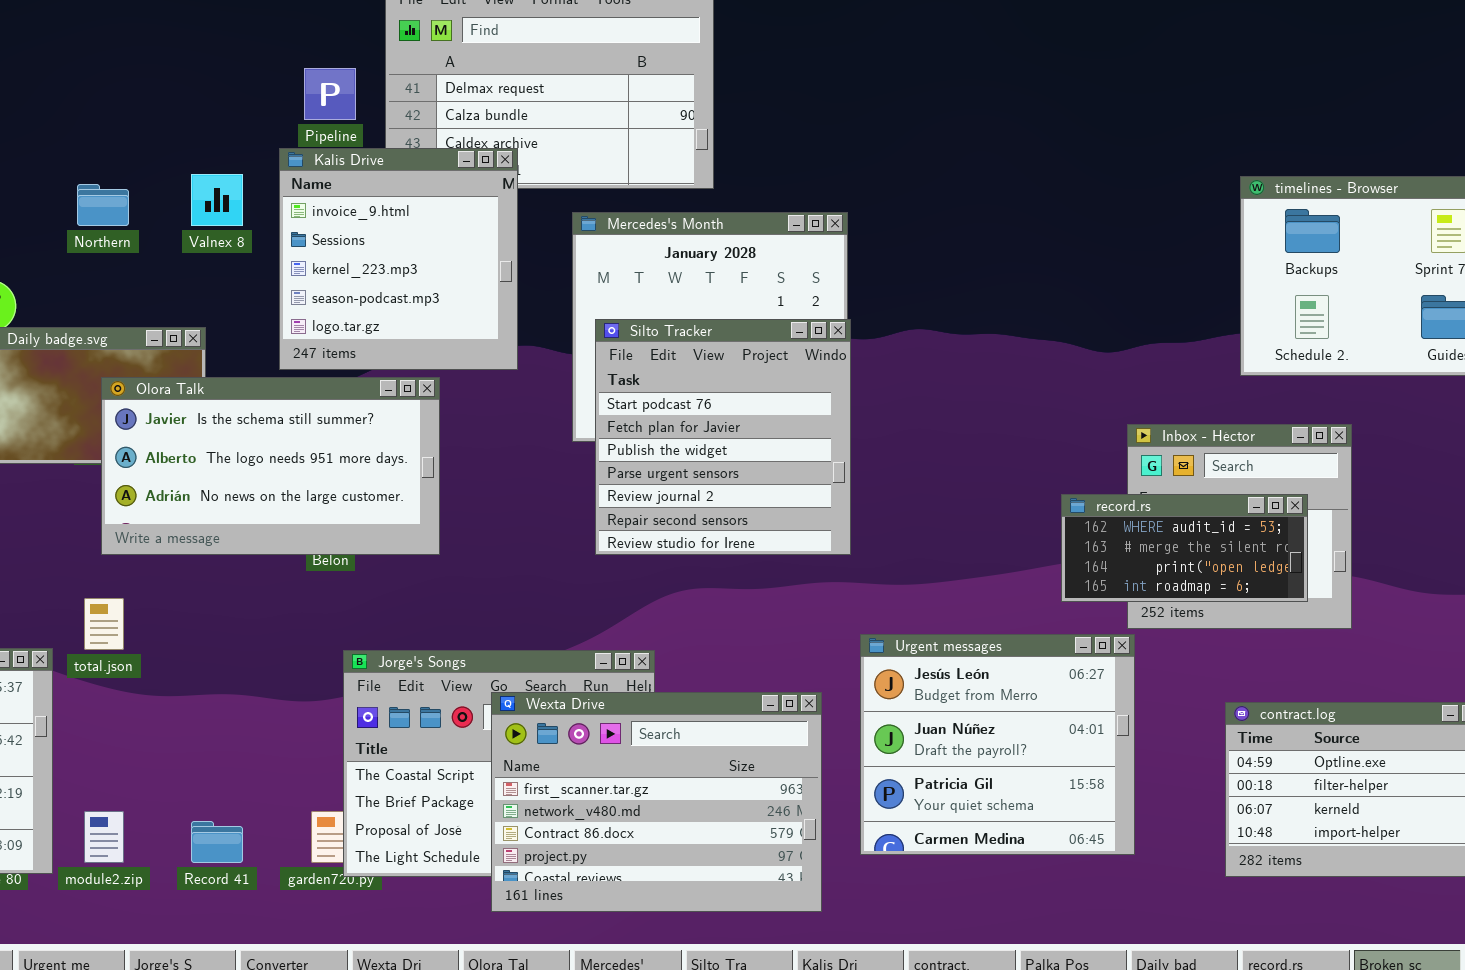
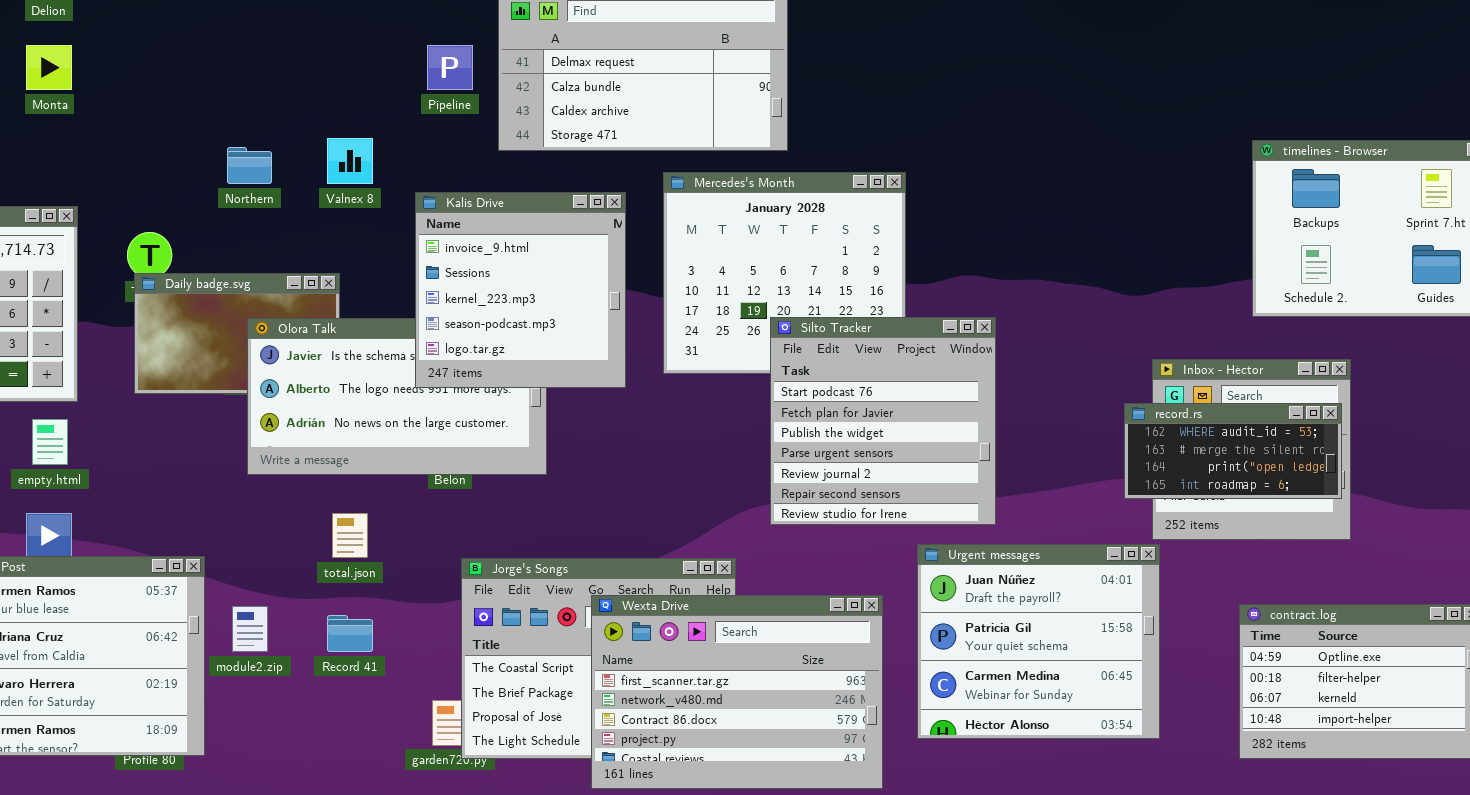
Kalis Drive: [279,148,518,370] -> [415,192,626,388], moved
Silto Tracker: [595,319,851,555] -> [770,317,996,525], moved
record.rs: [1061,494,1308,602] -> [1124,403,1342,499], moved
total.json: [84,598,124,650] -> [332,513,368,558], moved
Urgent messages: [860,634,1135,855] -> [917,544,1160,739], scrolled down 1 row
module2.zip: [84,811,124,863] -> [232,606,268,652], moved
Record 41: [191,821,243,863] -> [327,615,373,652], moved

